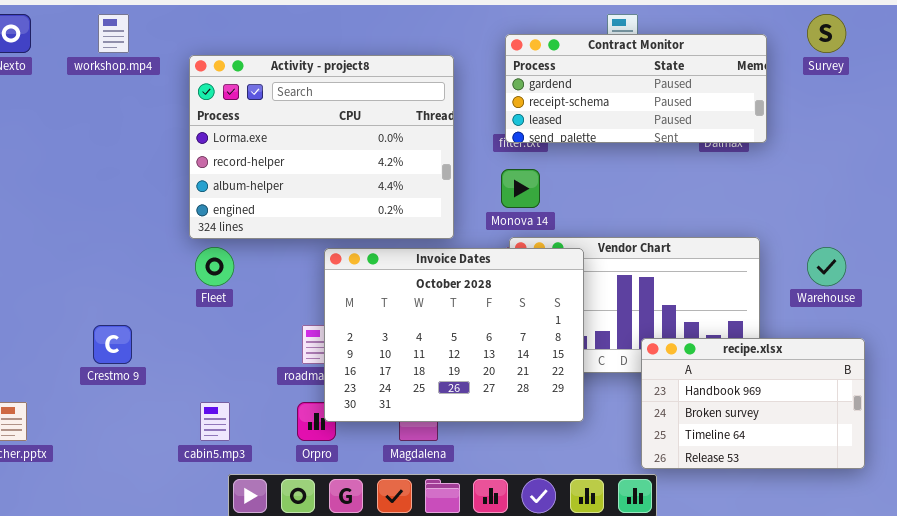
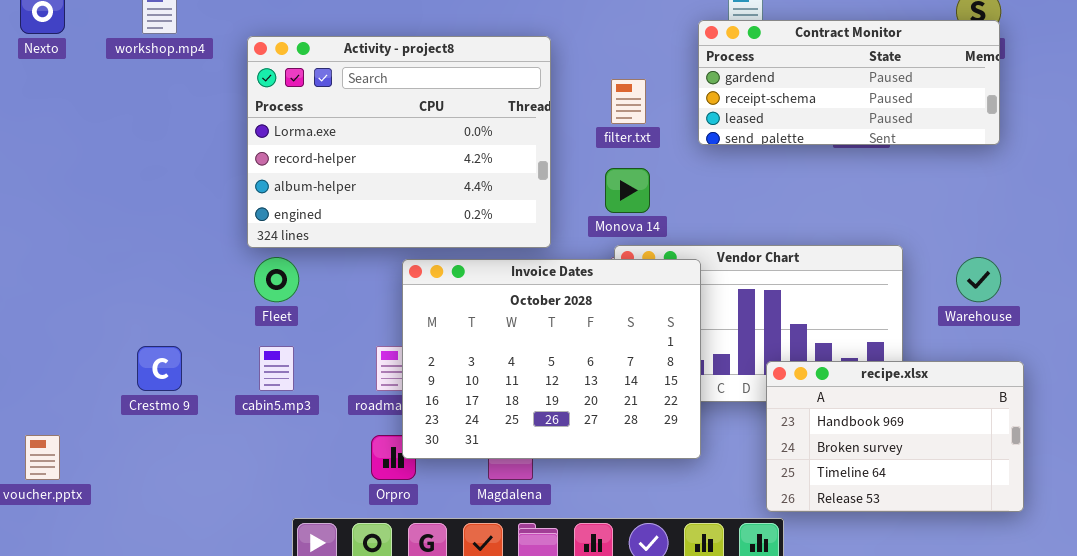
Contract Monitor: [505,34,767,143] -> [698,20,1000,145], moved
cabin5.mp3: [200,402,230,441] -> [259,346,294,391], moved

